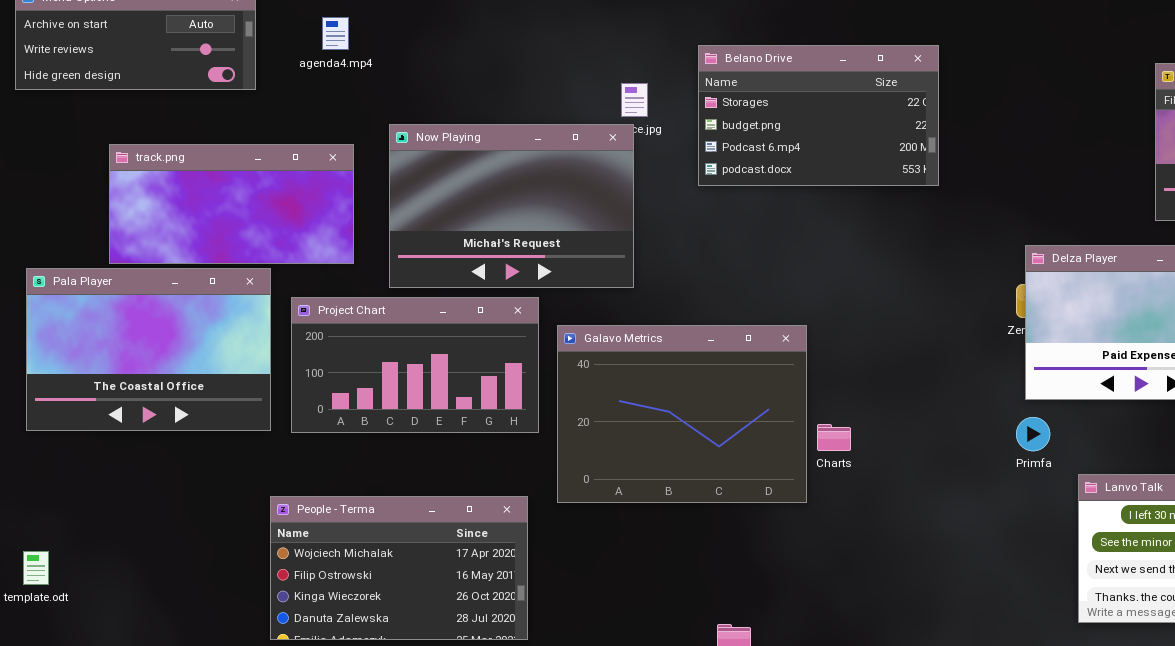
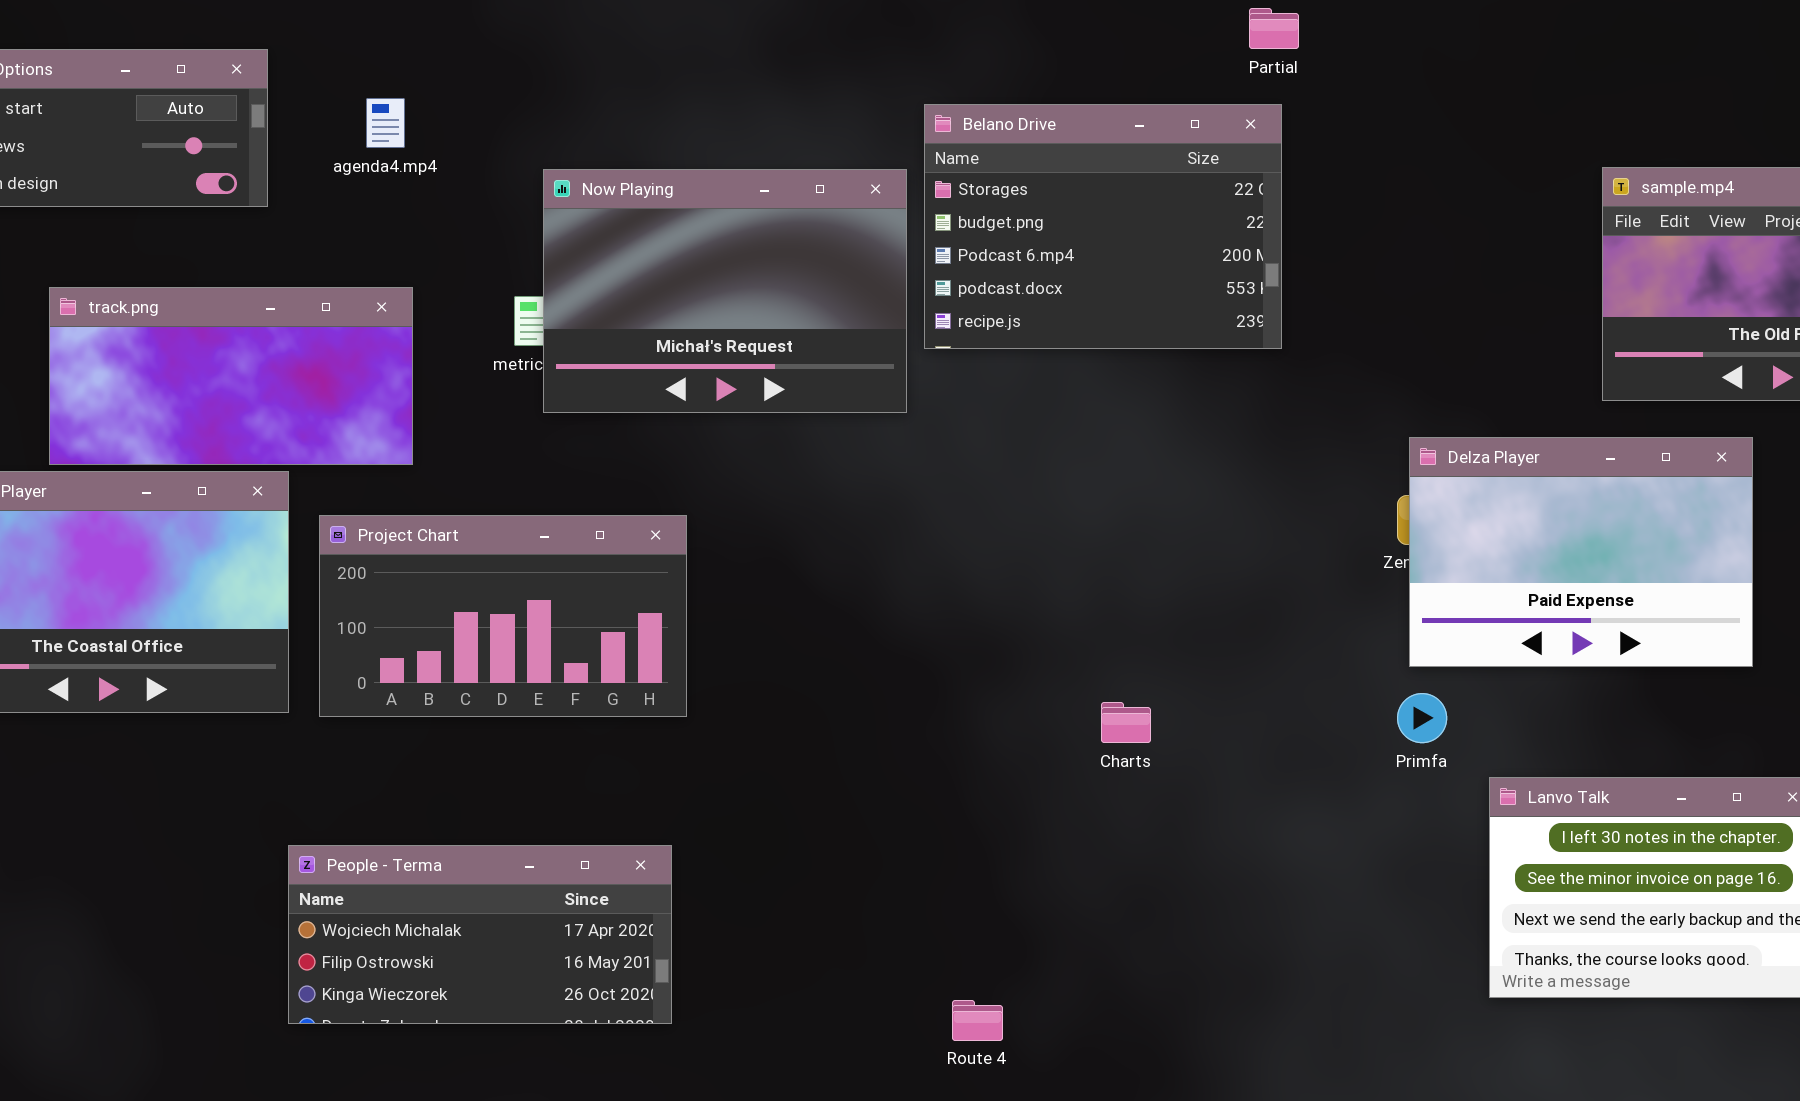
Belano Drive: [698,45,939,186] -> [924,104,1282,349], resized
Now Playing: [389,124,634,288] -> [543,169,907,413], moved
Galavo Metrics: [557,325,807,503] -> none, closed
People - Terma: [270,496,528,640] -> [288,845,672,1024], resized

